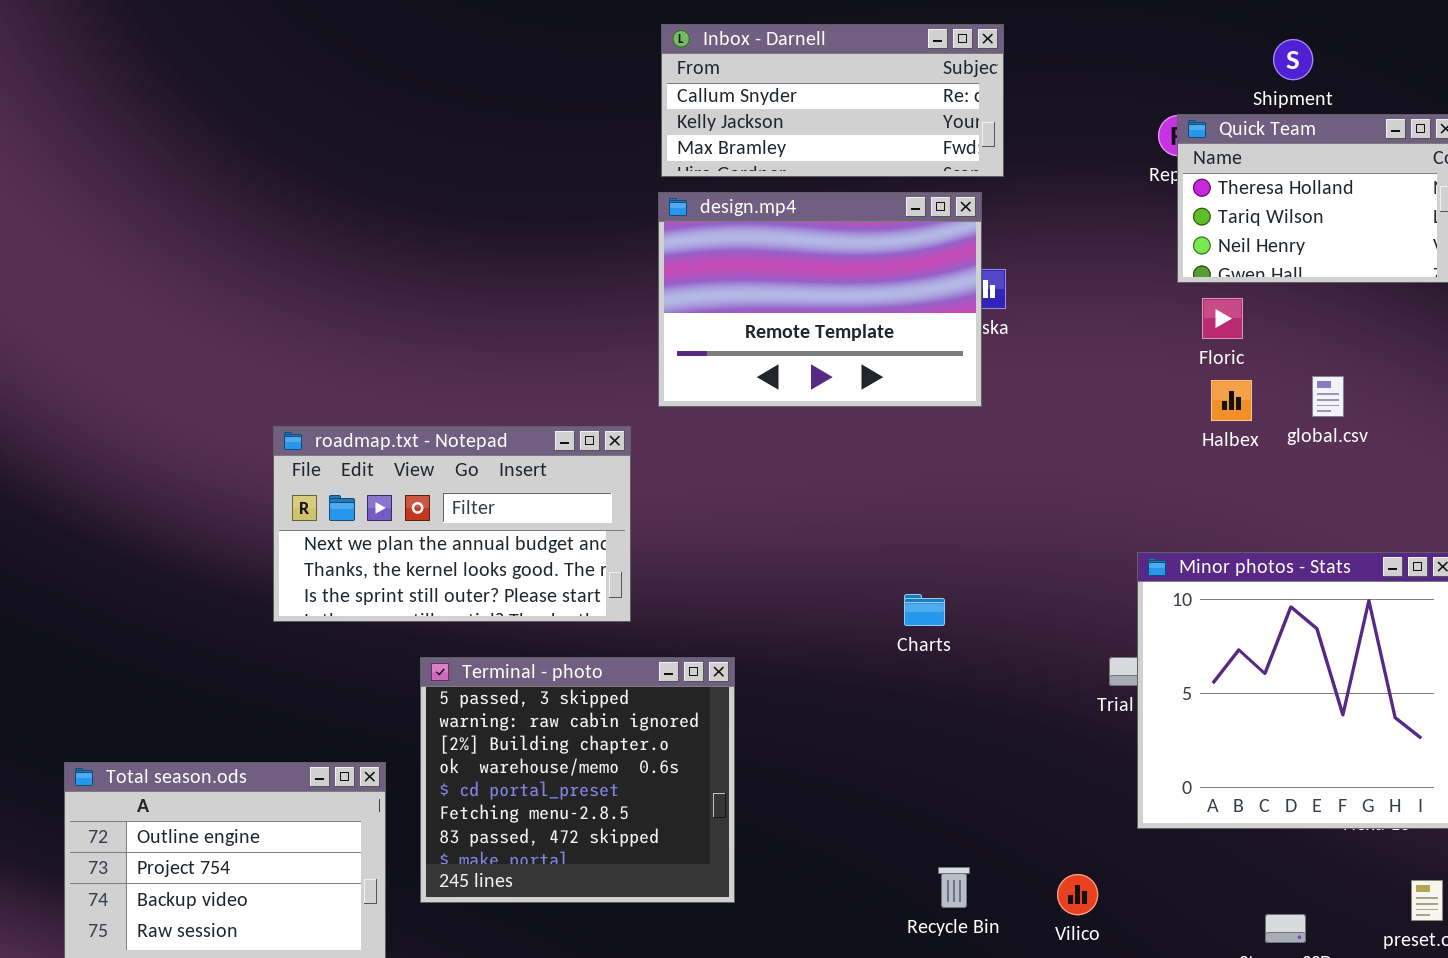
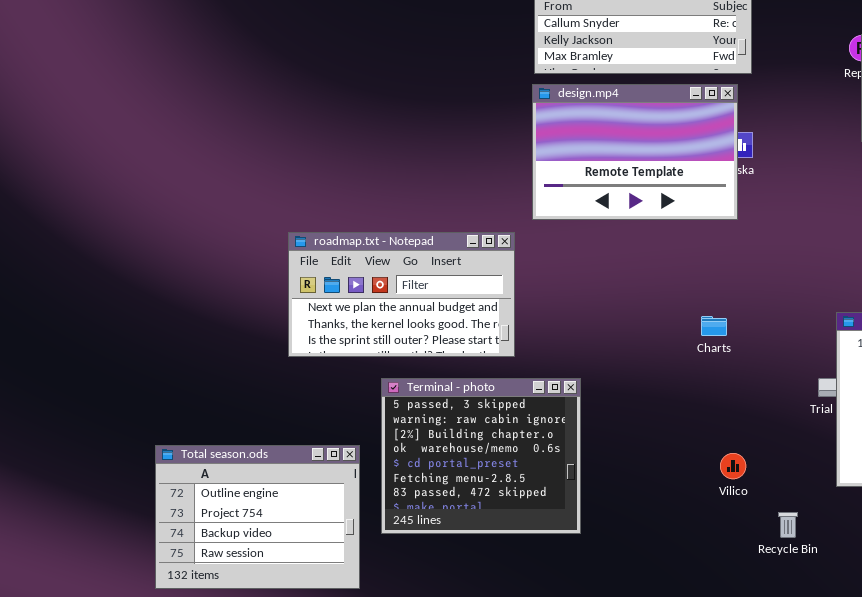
Charts: [904,594,945,626] -> [701,316,727,336], moved
Recycle Bin: [938,867,970,908] -> [778,512,798,538], moved
Vilico: [1057,874,1098,915] -> [720,453,746,479], moved

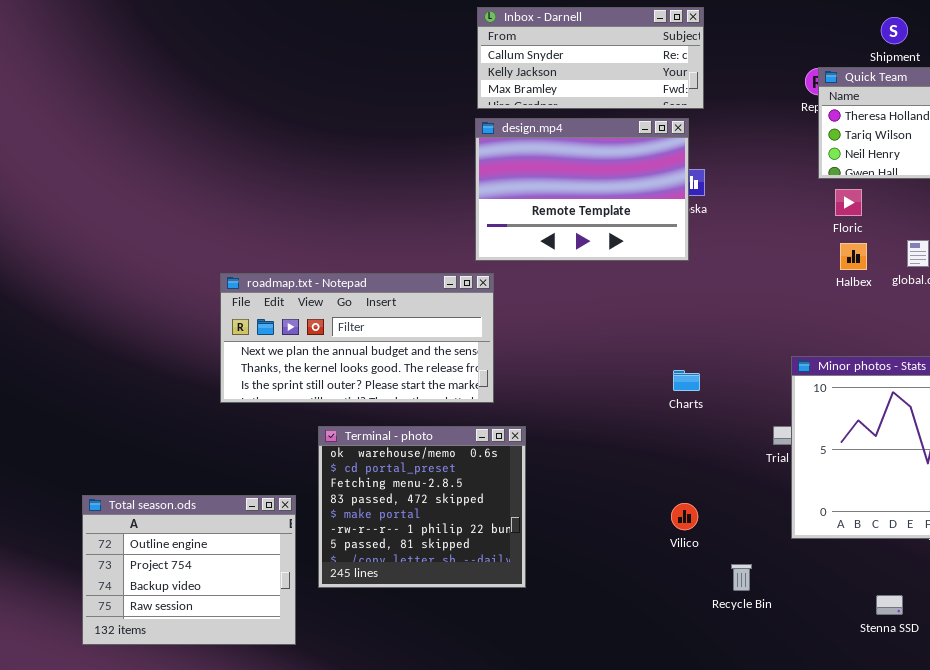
roadmap.txt - Notepad: [288,232,515,357] -> [220,273,494,403], resized
Charts: [701,316,727,336] -> [673,370,700,391], moved
Terminal - photo: [381,378,581,534] -> [318,426,526,588], scrolled down 3 rows

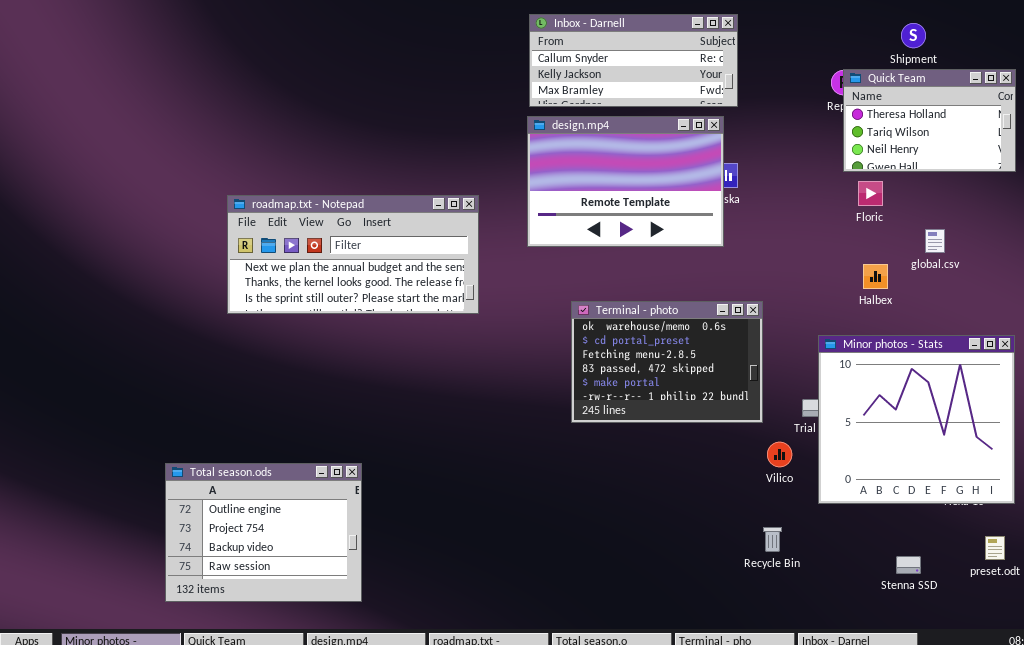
Halbex: [840,243,867,270] -> [863,264,888,289], moved
roadmap.txt - Notepad: [220,273,494,403] -> [227,195,479,314], moved
Terminal - photo: [318,426,526,588] -> [571,301,763,423], moved, resized
Vilico: [671,503,698,530] -> [767,442,792,467], moved

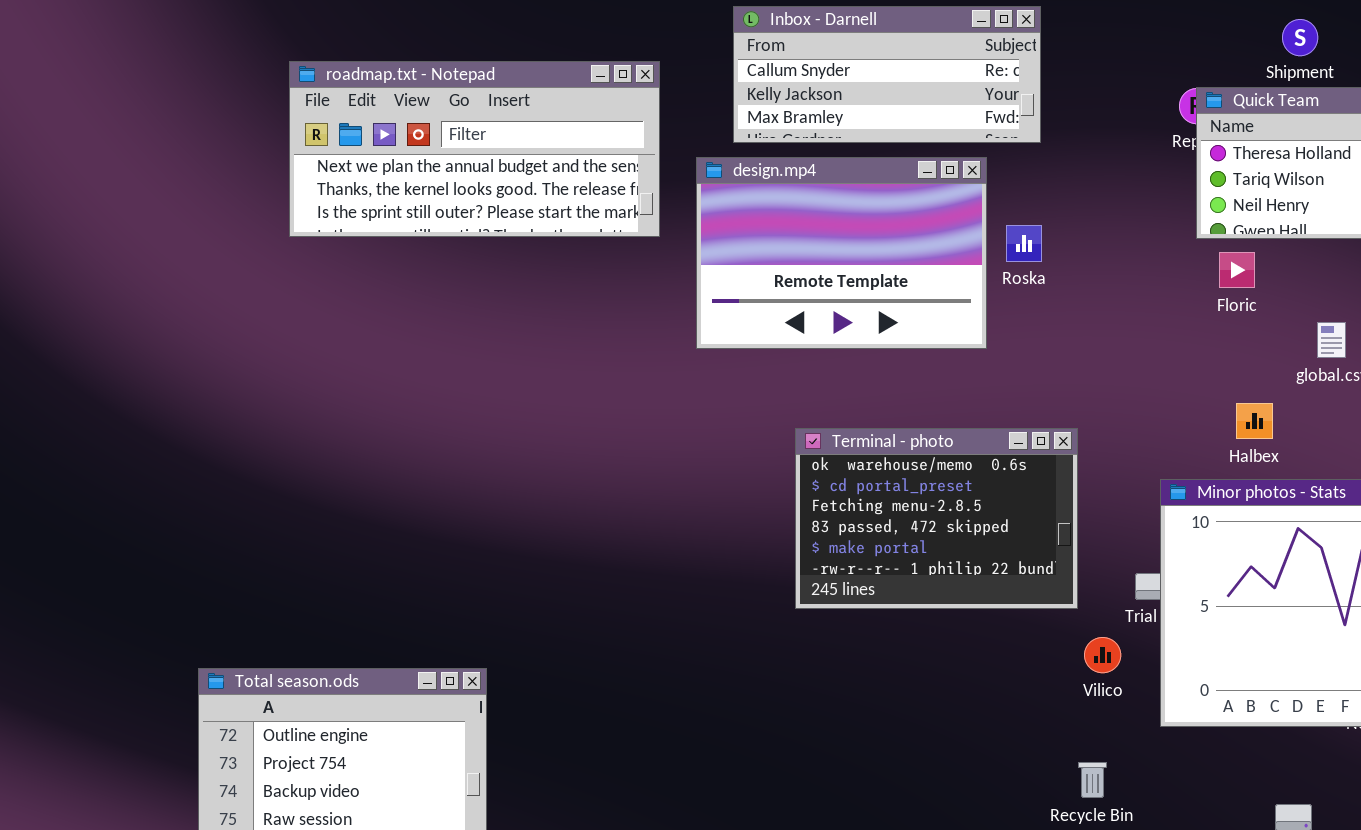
design.mp4: [527,116,724,247] -> [696,157,987,349], moved
roadmap.txt - Notepad: [227,195,479,314] -> [289,61,660,237], moved
Halbex: [863,264,888,289] -> [1236,403,1273,439], moved

